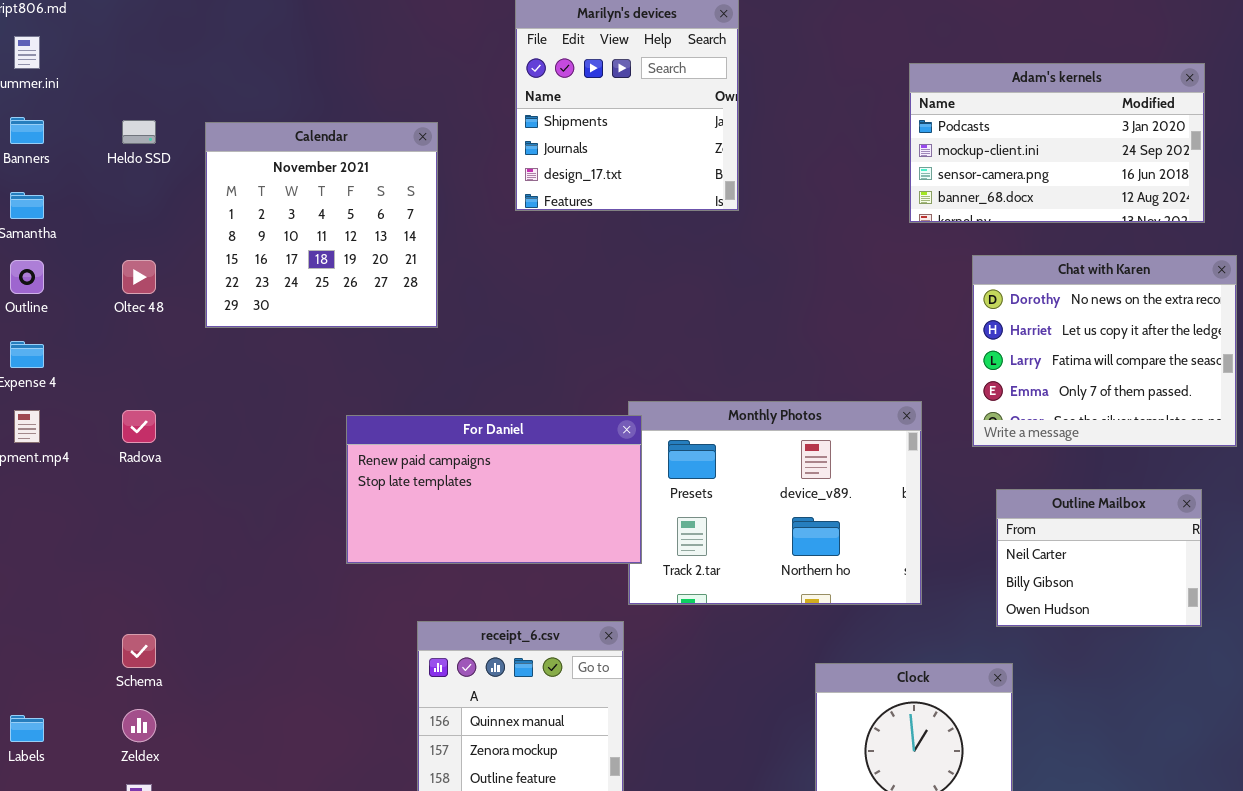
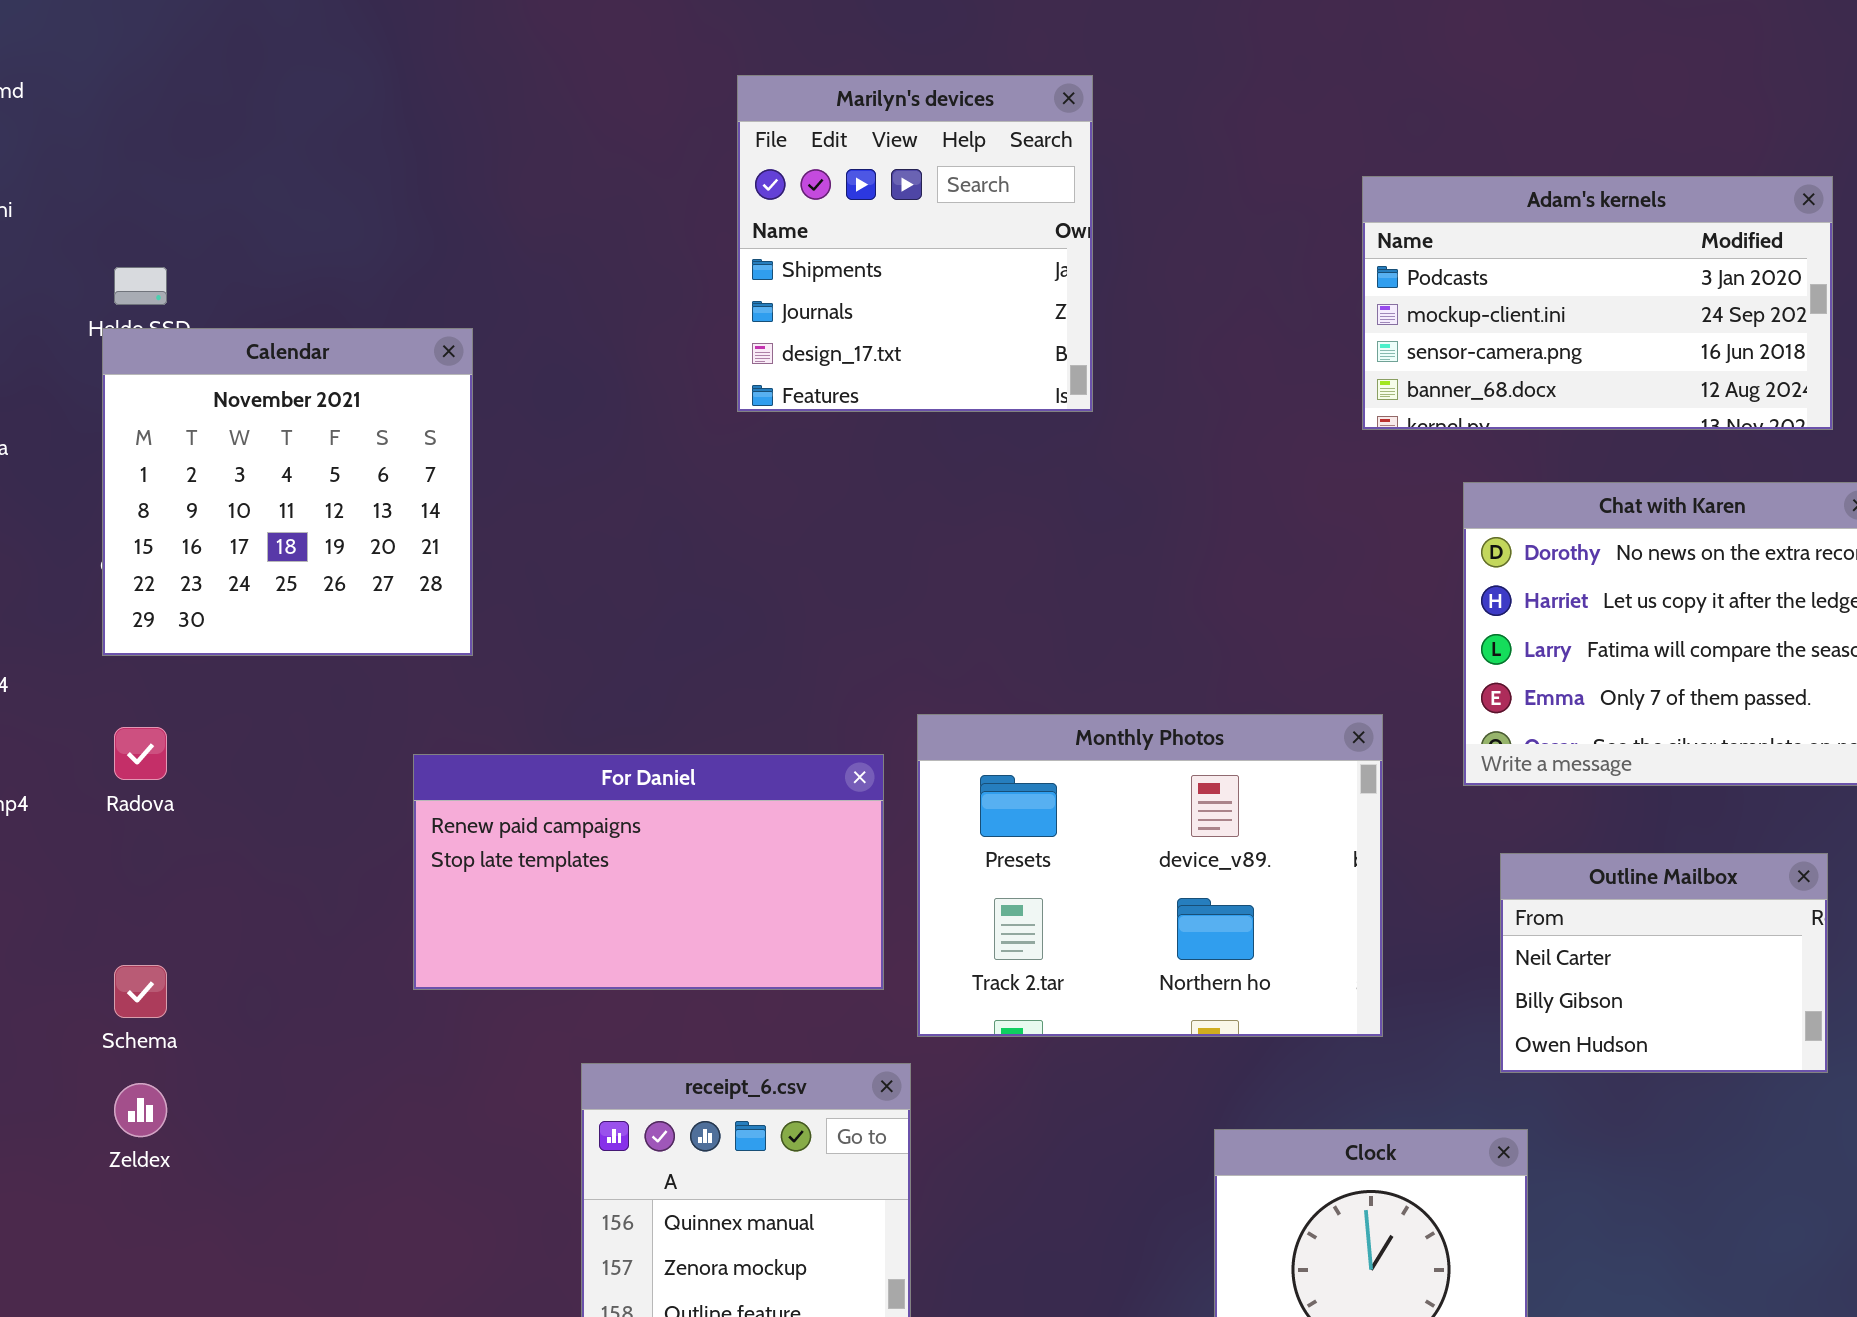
Calendar: [205,122,438,328] -> [102,328,473,656], moved
For Daniel: [346,415,642,564] -> [413,754,884,990], moved
Schema: [122,634,156,668] -> [114,965,167,1018], moved
Zeldex: [122,709,156,742] -> [114,1083,167,1137], moved

